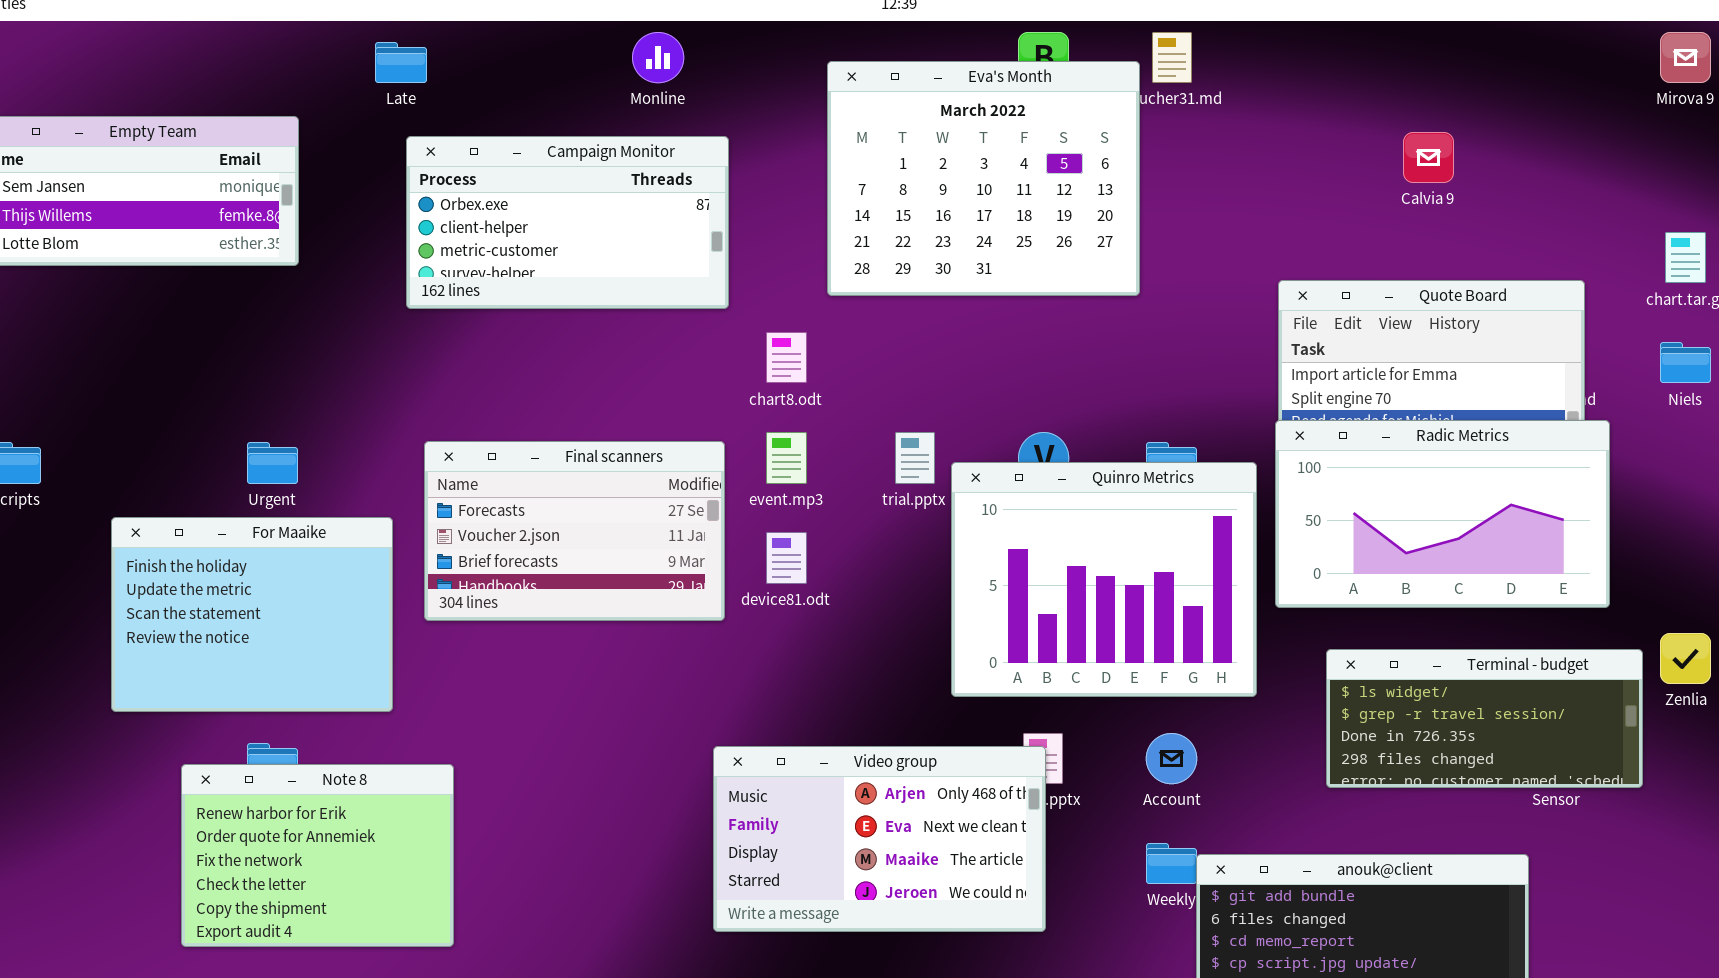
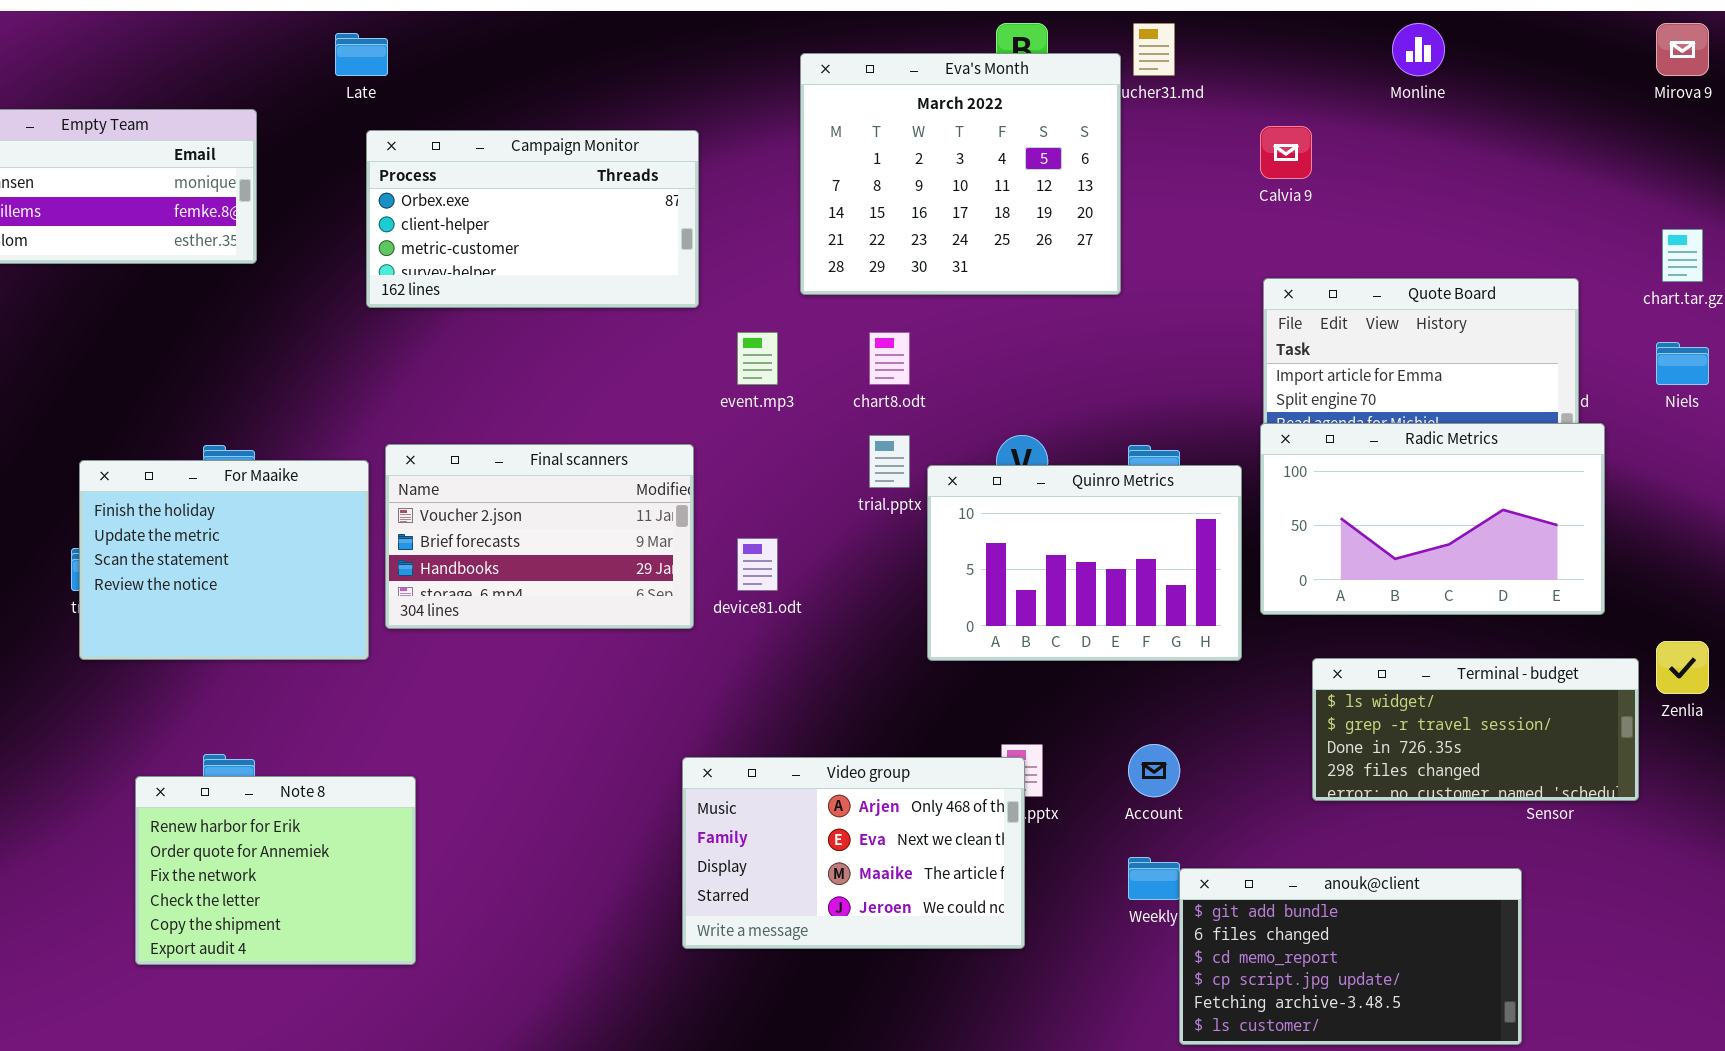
Monline: [632,32,684,83] -> [1392,23,1445,76], moved
Calvia 9: [1403,132,1454,183] -> [1260,126,1312,179], moved
chart8.odt: [766,332,807,383] -> [869,332,910,385], moved
event.mp3: [766,432,807,484] -> [737,332,778,385], moved
Final scanners: [424,441,725,621] -> [385,444,694,629], scrolled down 1 row
Quinro Metrics: [951,462,1257,697] -> [927,465,1242,661], resized
For Maaike: [111,517,393,712] -> [79,460,369,660], moved

